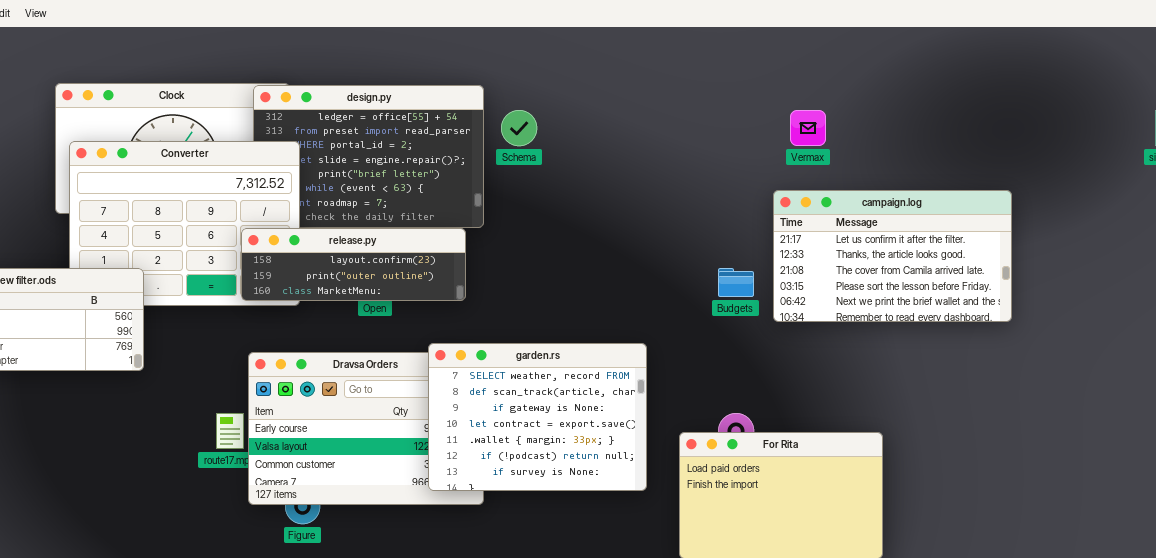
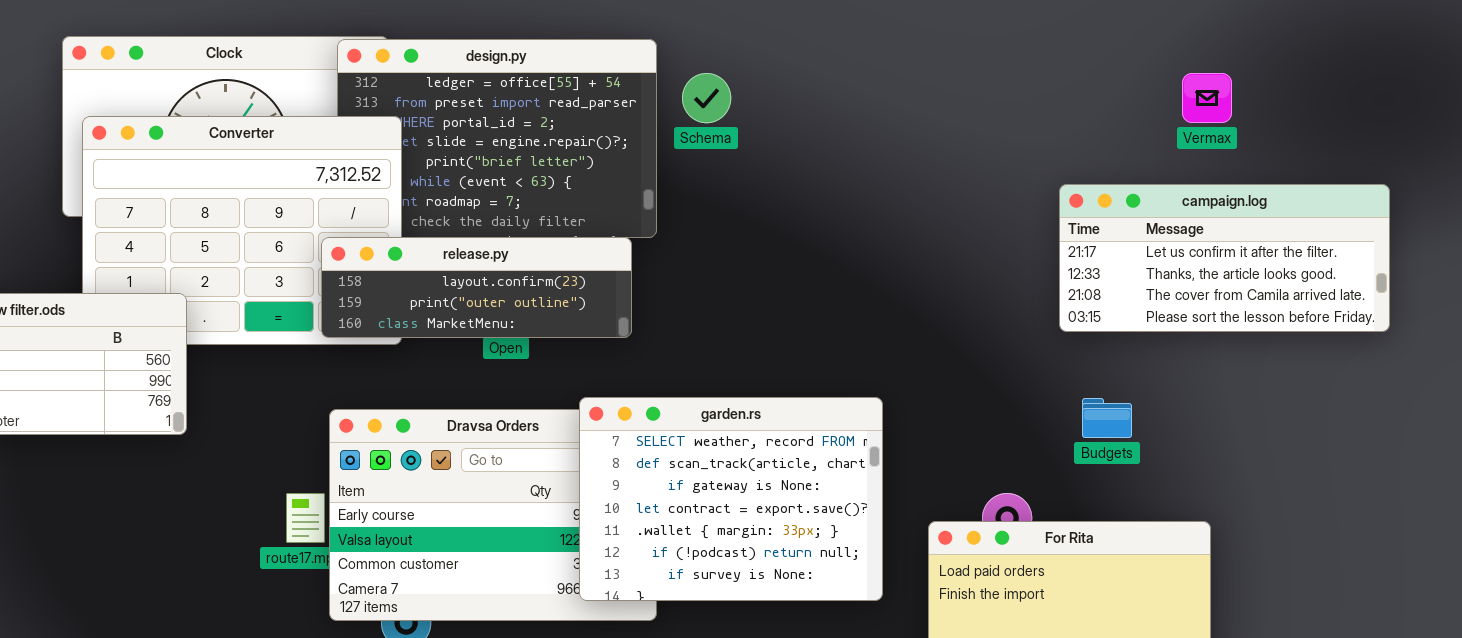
Vermax: [790,110,826,146] -> [1182,73,1232,123], moved
campaign.log: [773,190,1012,322] -> [1059,184,1390,332], resized
Budgets: [718,268,754,297] -> [1082,398,1132,438], moved

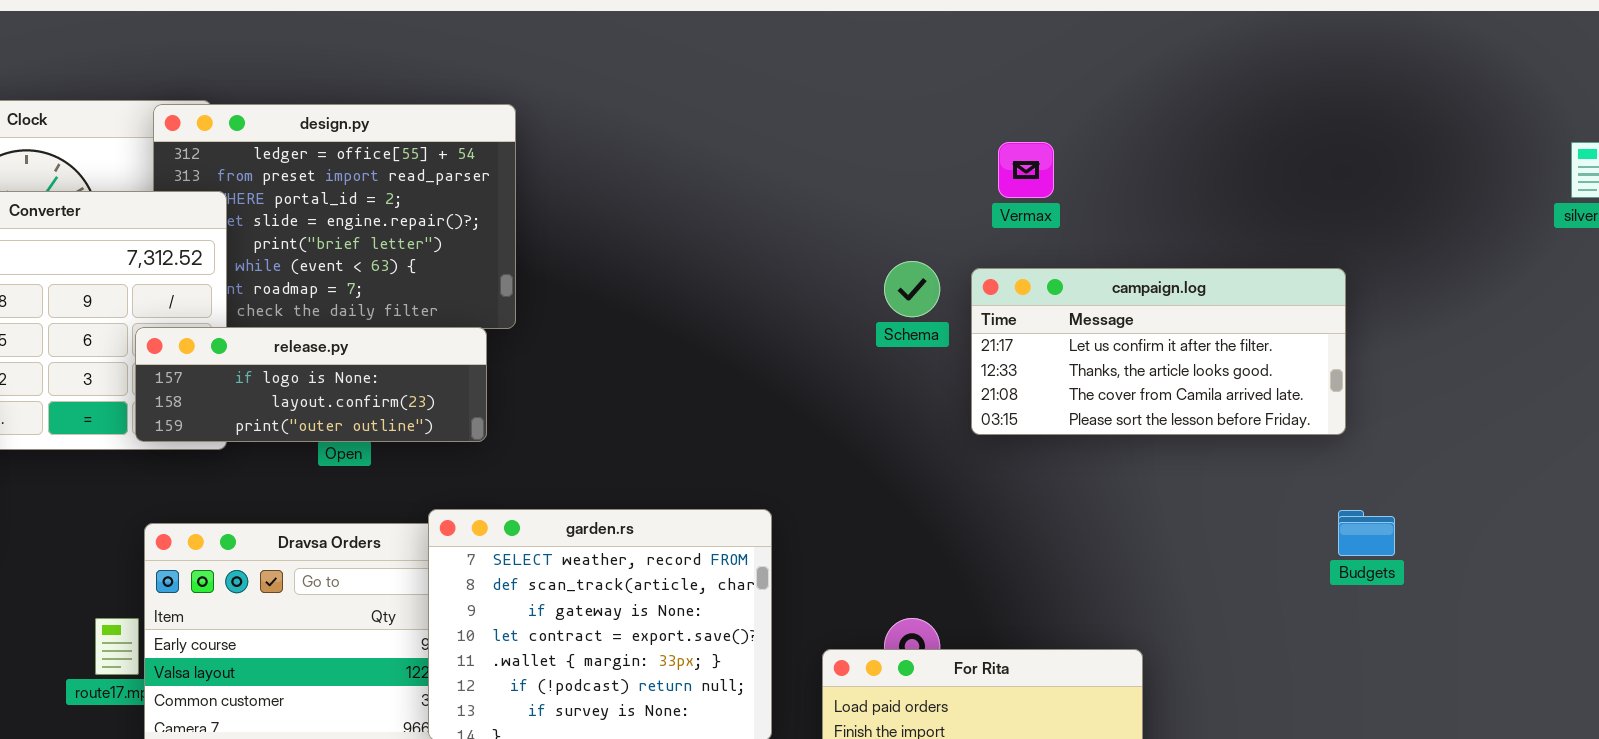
Schema: [682,73,731,123] -> [884,261,940,317], moved
Vermax: [1182,73,1232,123] -> [998,142,1054,198], moved
release.py: [321,237,632,338] -> [135,327,487,442], scrolled up 1 row
Budgets: [1082,398,1132,438] -> [1338,510,1395,556], moved

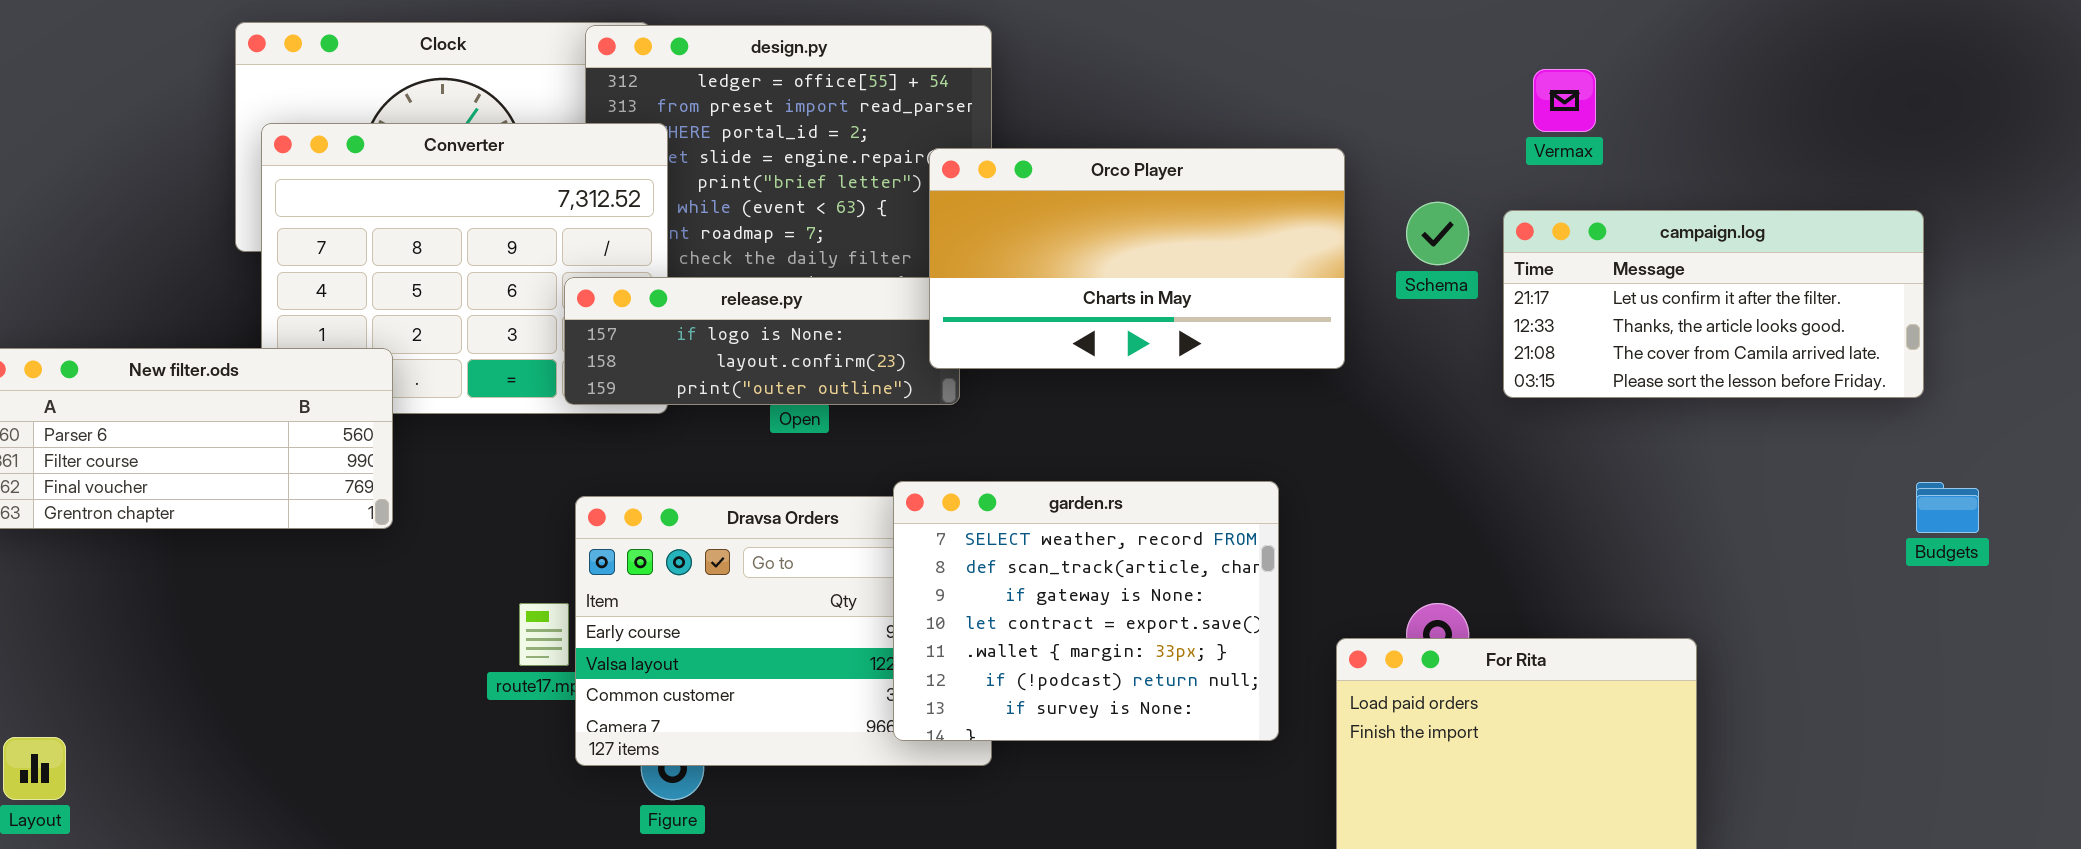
Orco Player: none -> [929,148,1345,369], opened

